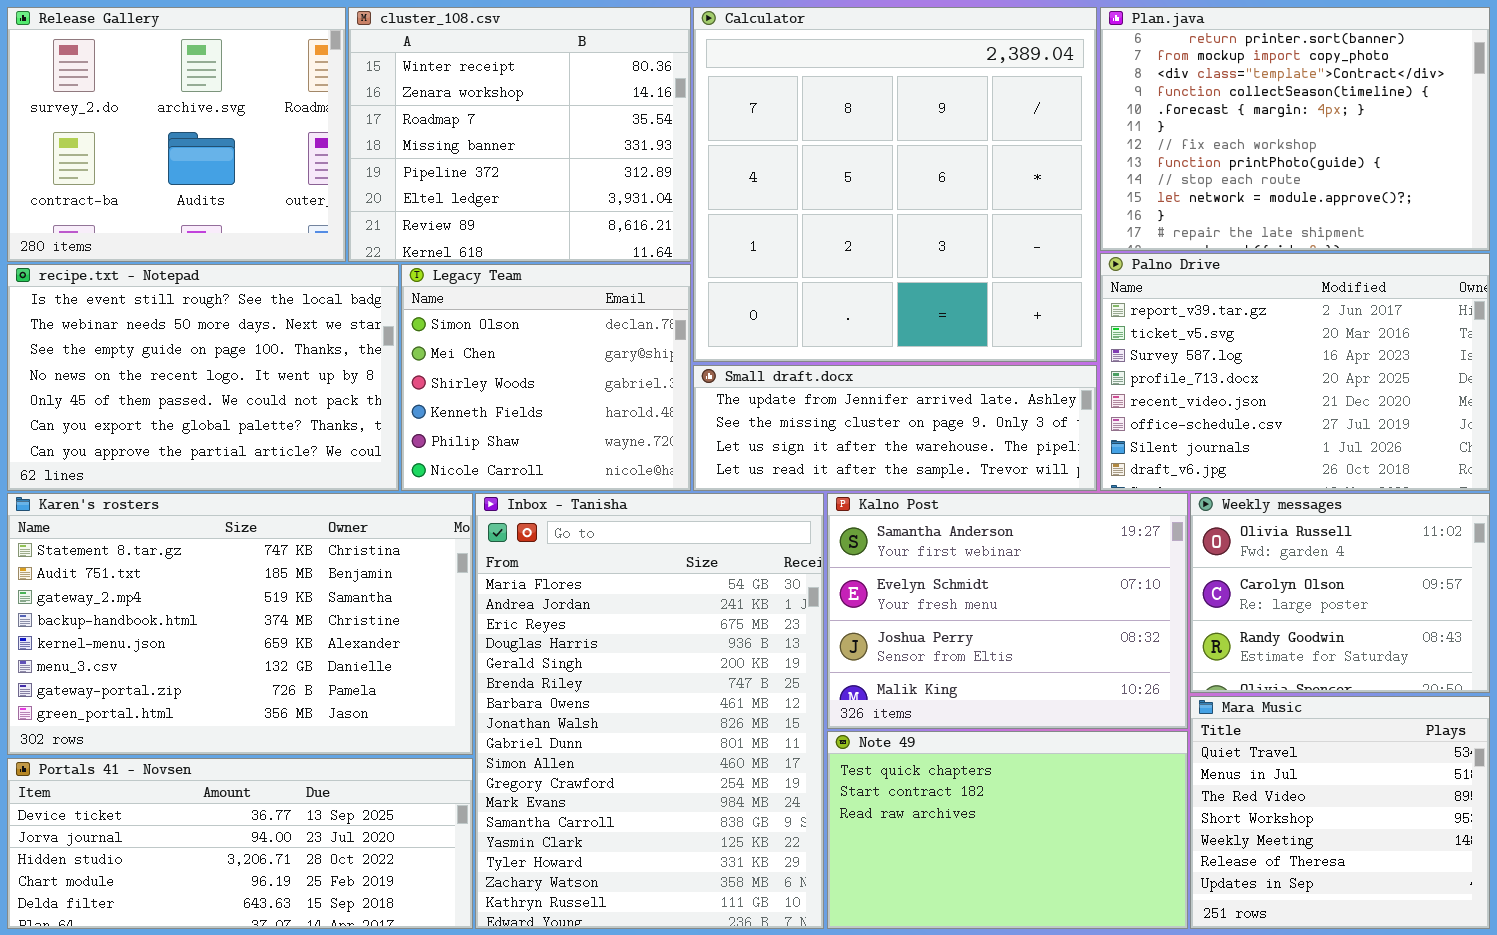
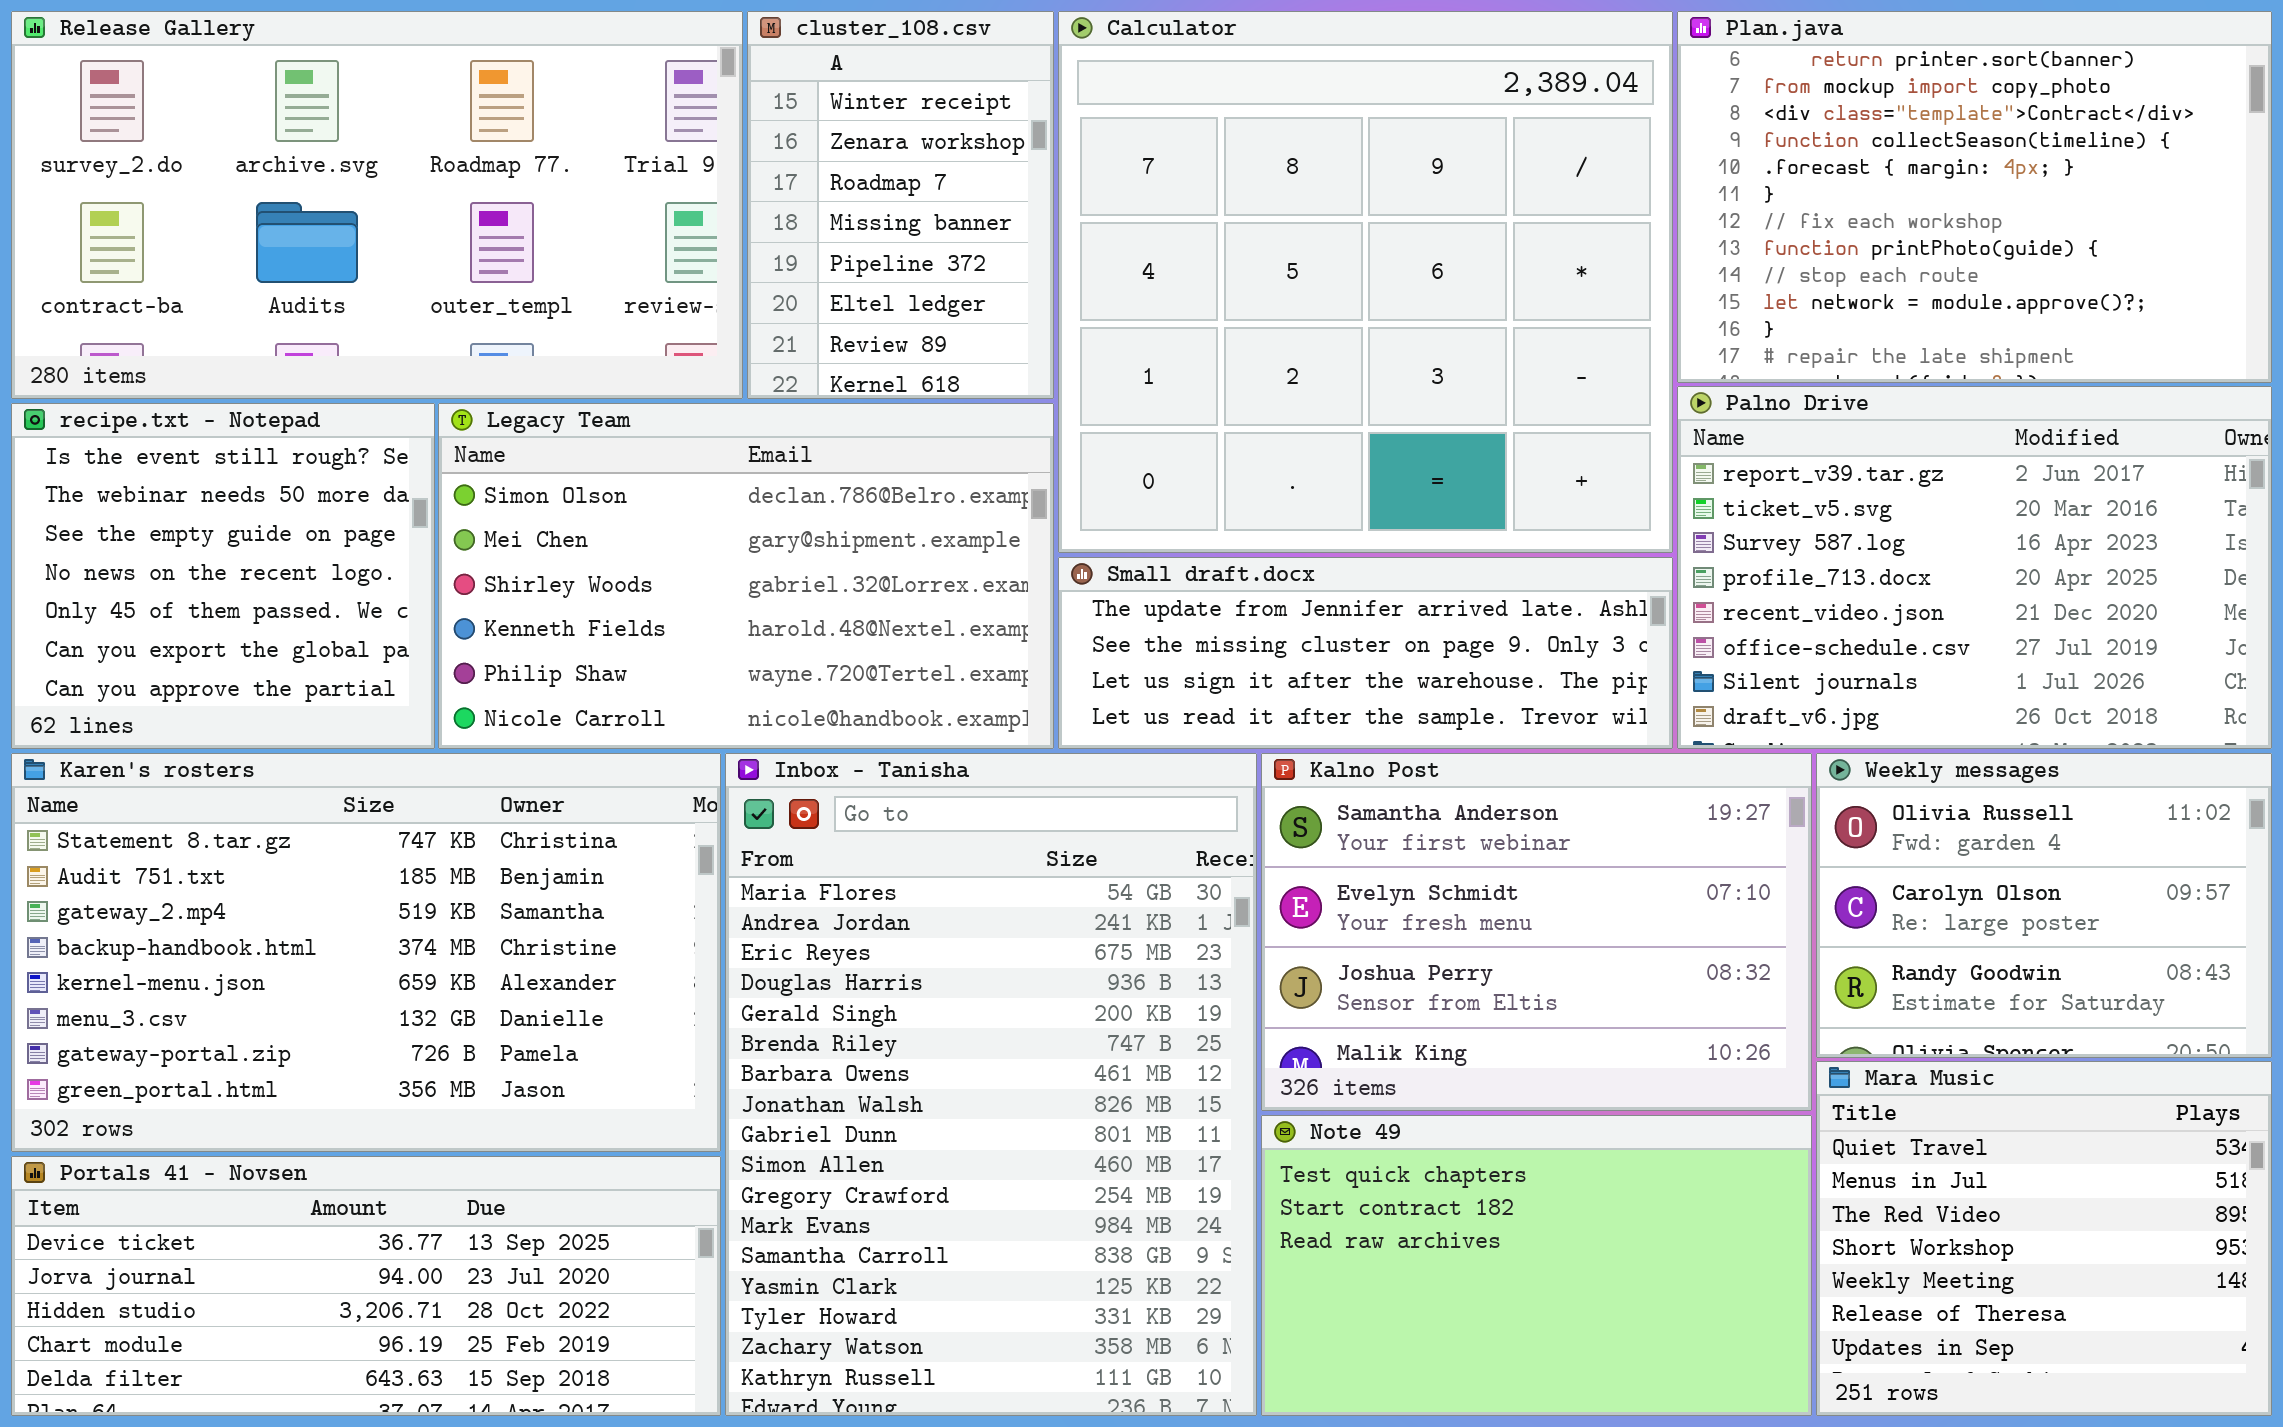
Release Gallery: [7,7,346,262] -> [11,11,743,399], resized
cluster_108.csv: [348,7,691,262] -> [747,11,1054,399], resized
recipe.txt - Notepad: [7,264,399,491] -> [11,403,435,749], resized
Legacy Team: [401,264,691,491] -> [438,403,1054,749], resized

